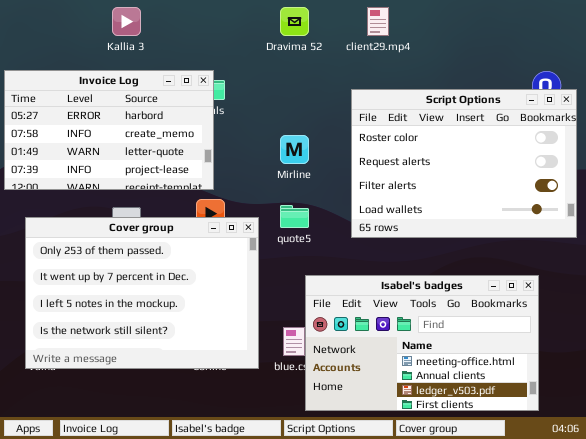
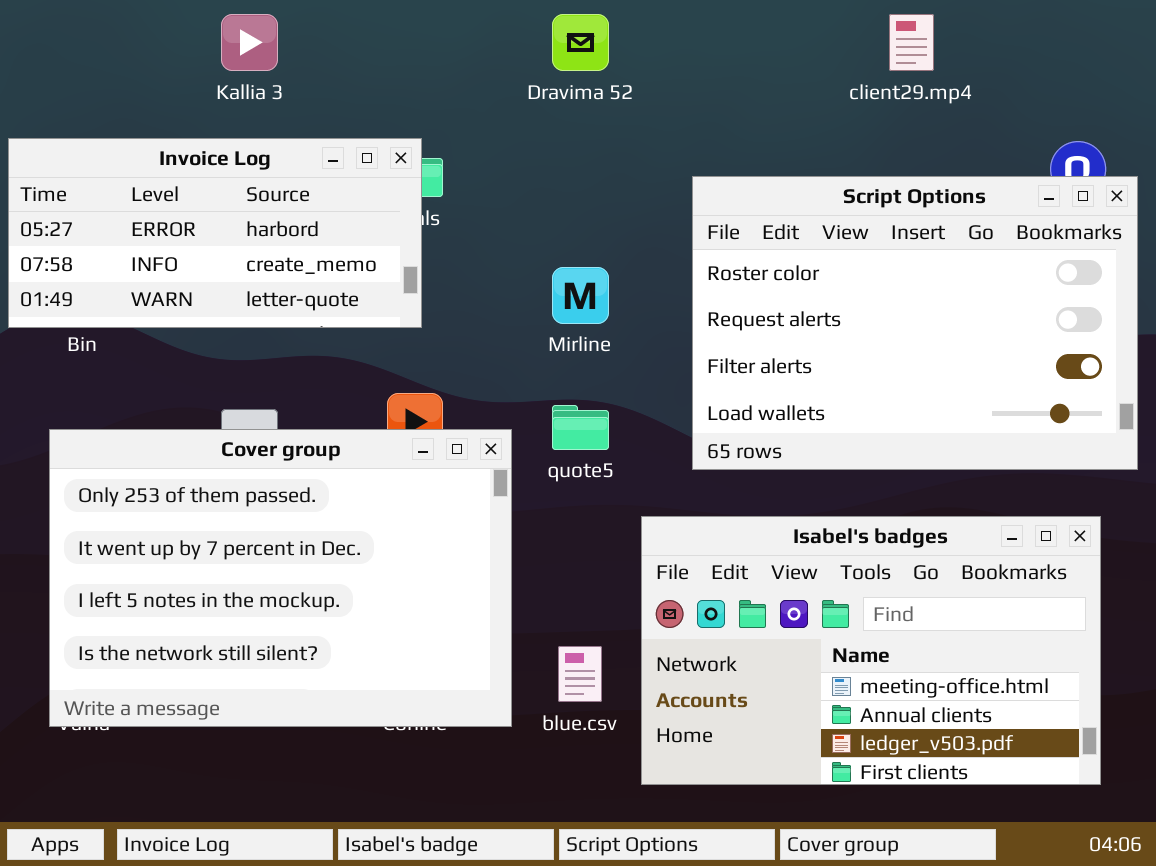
client29.mp4: [367,7,389,36] -> [889,14,934,71], moved
Invoice Log: [4,70,214,190] -> [8,138,422,328], resized
Isabel's badges: [305,275,539,411] -> [641,516,1101,785], moved

